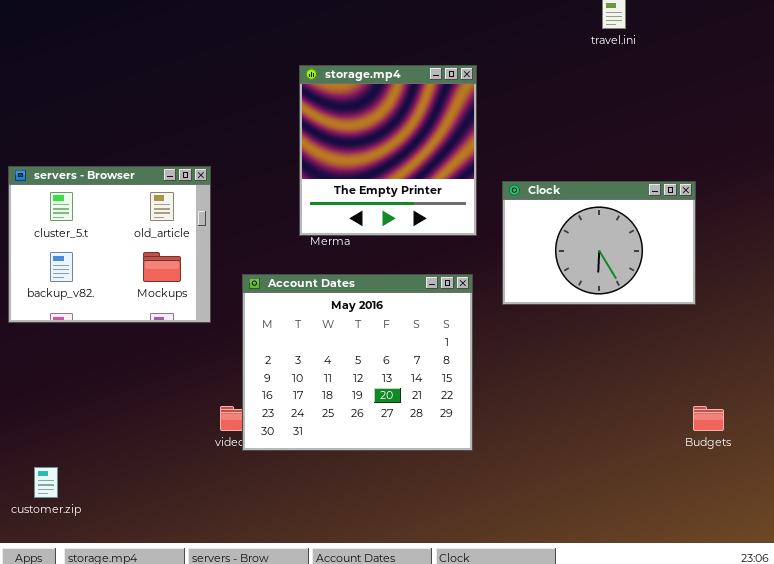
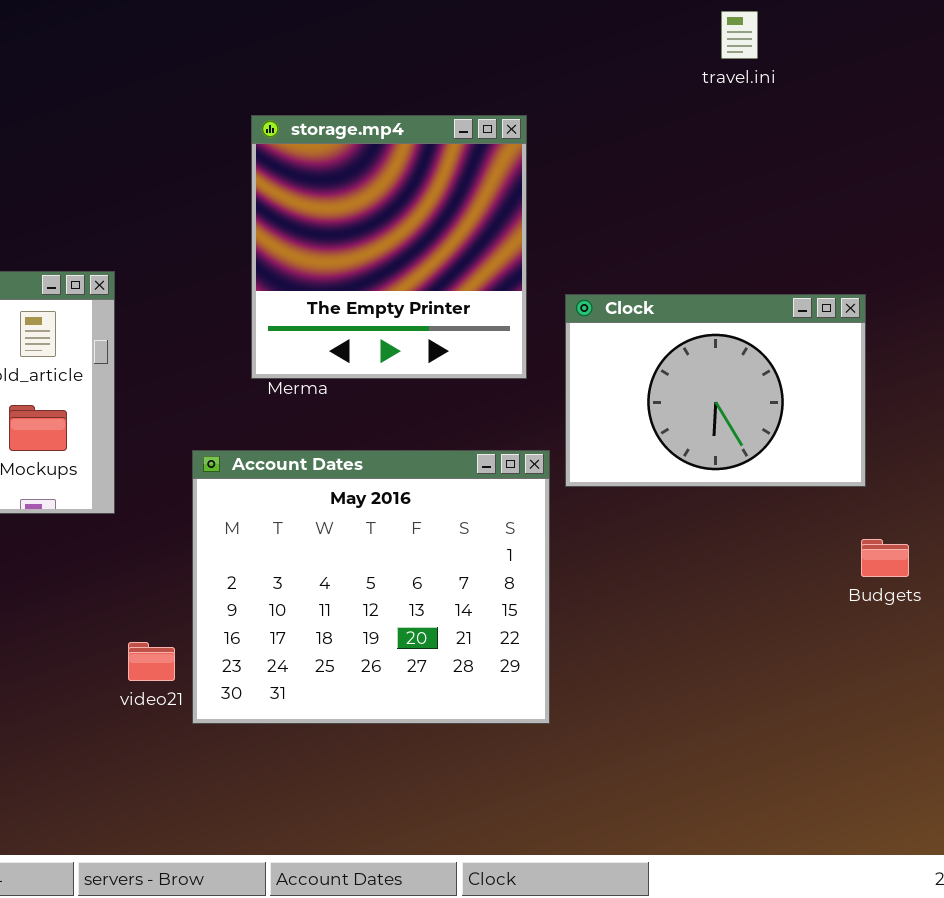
Account Dates: [242,274,473,451] -> [192,450,550,724], moved
Budgets: [693,406,724,431] -> [861,539,909,577], moved

